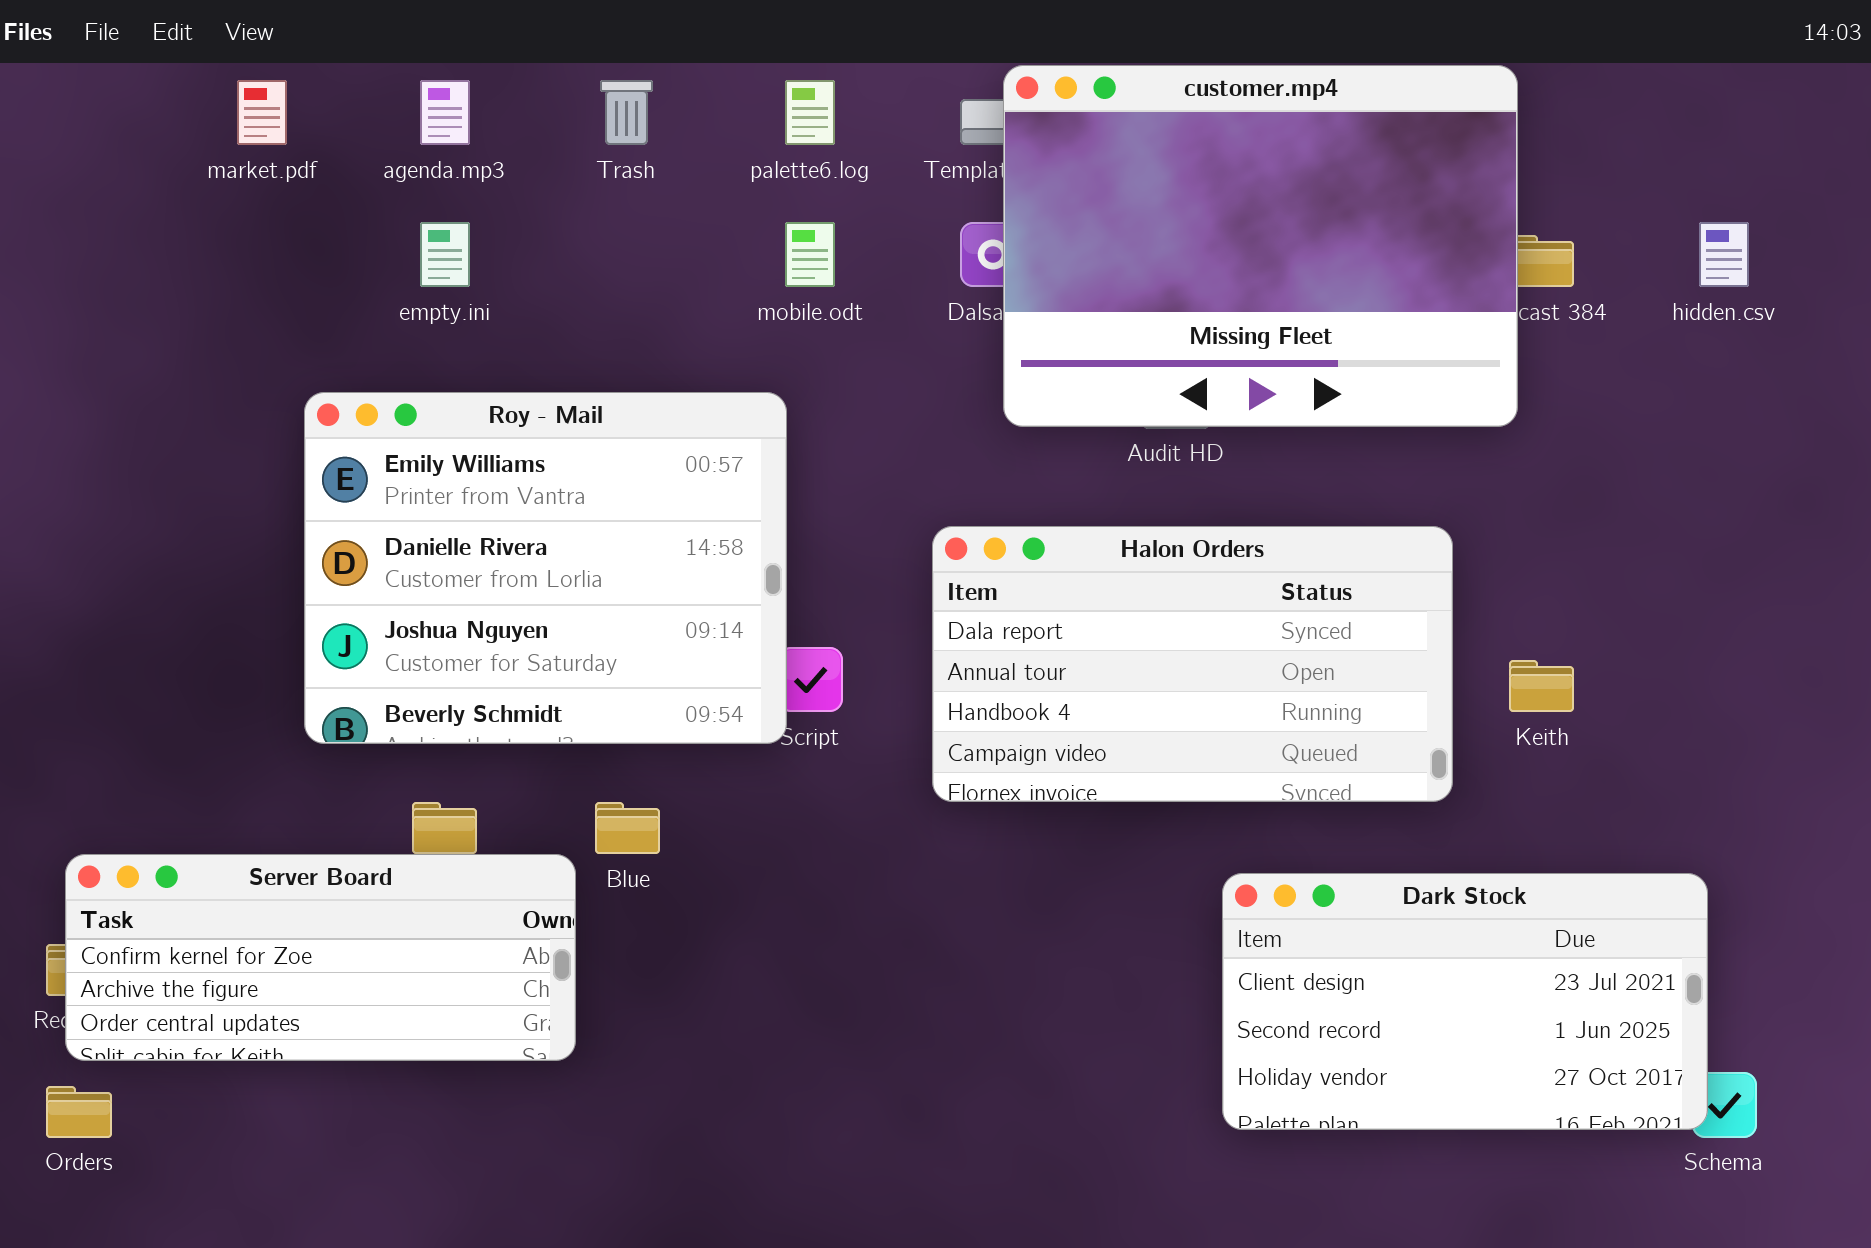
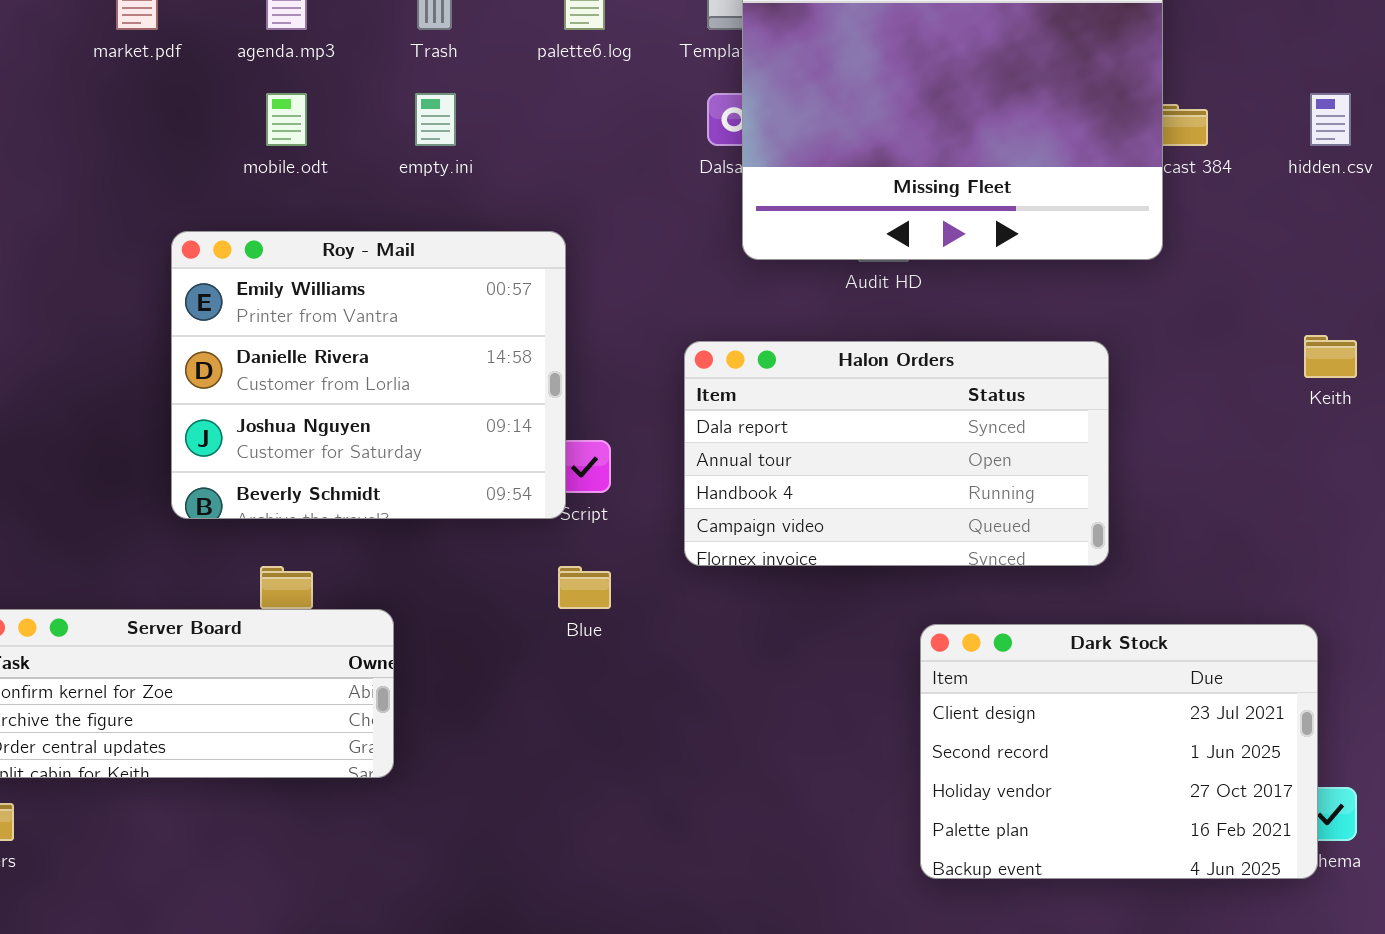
empty.ini: [420,222,470,287] -> [415,93,456,146], moved
mobile.odt: [785,222,835,287] -> [266,93,307,146], moved
Keith: [1509,660,1574,712] -> [1304,335,1357,378], moved
Blue: [595,802,660,854] -> [558,566,611,609], moved
Dark Stock: [1222,873,1708,1130] -> [920,624,1318,879], resized

